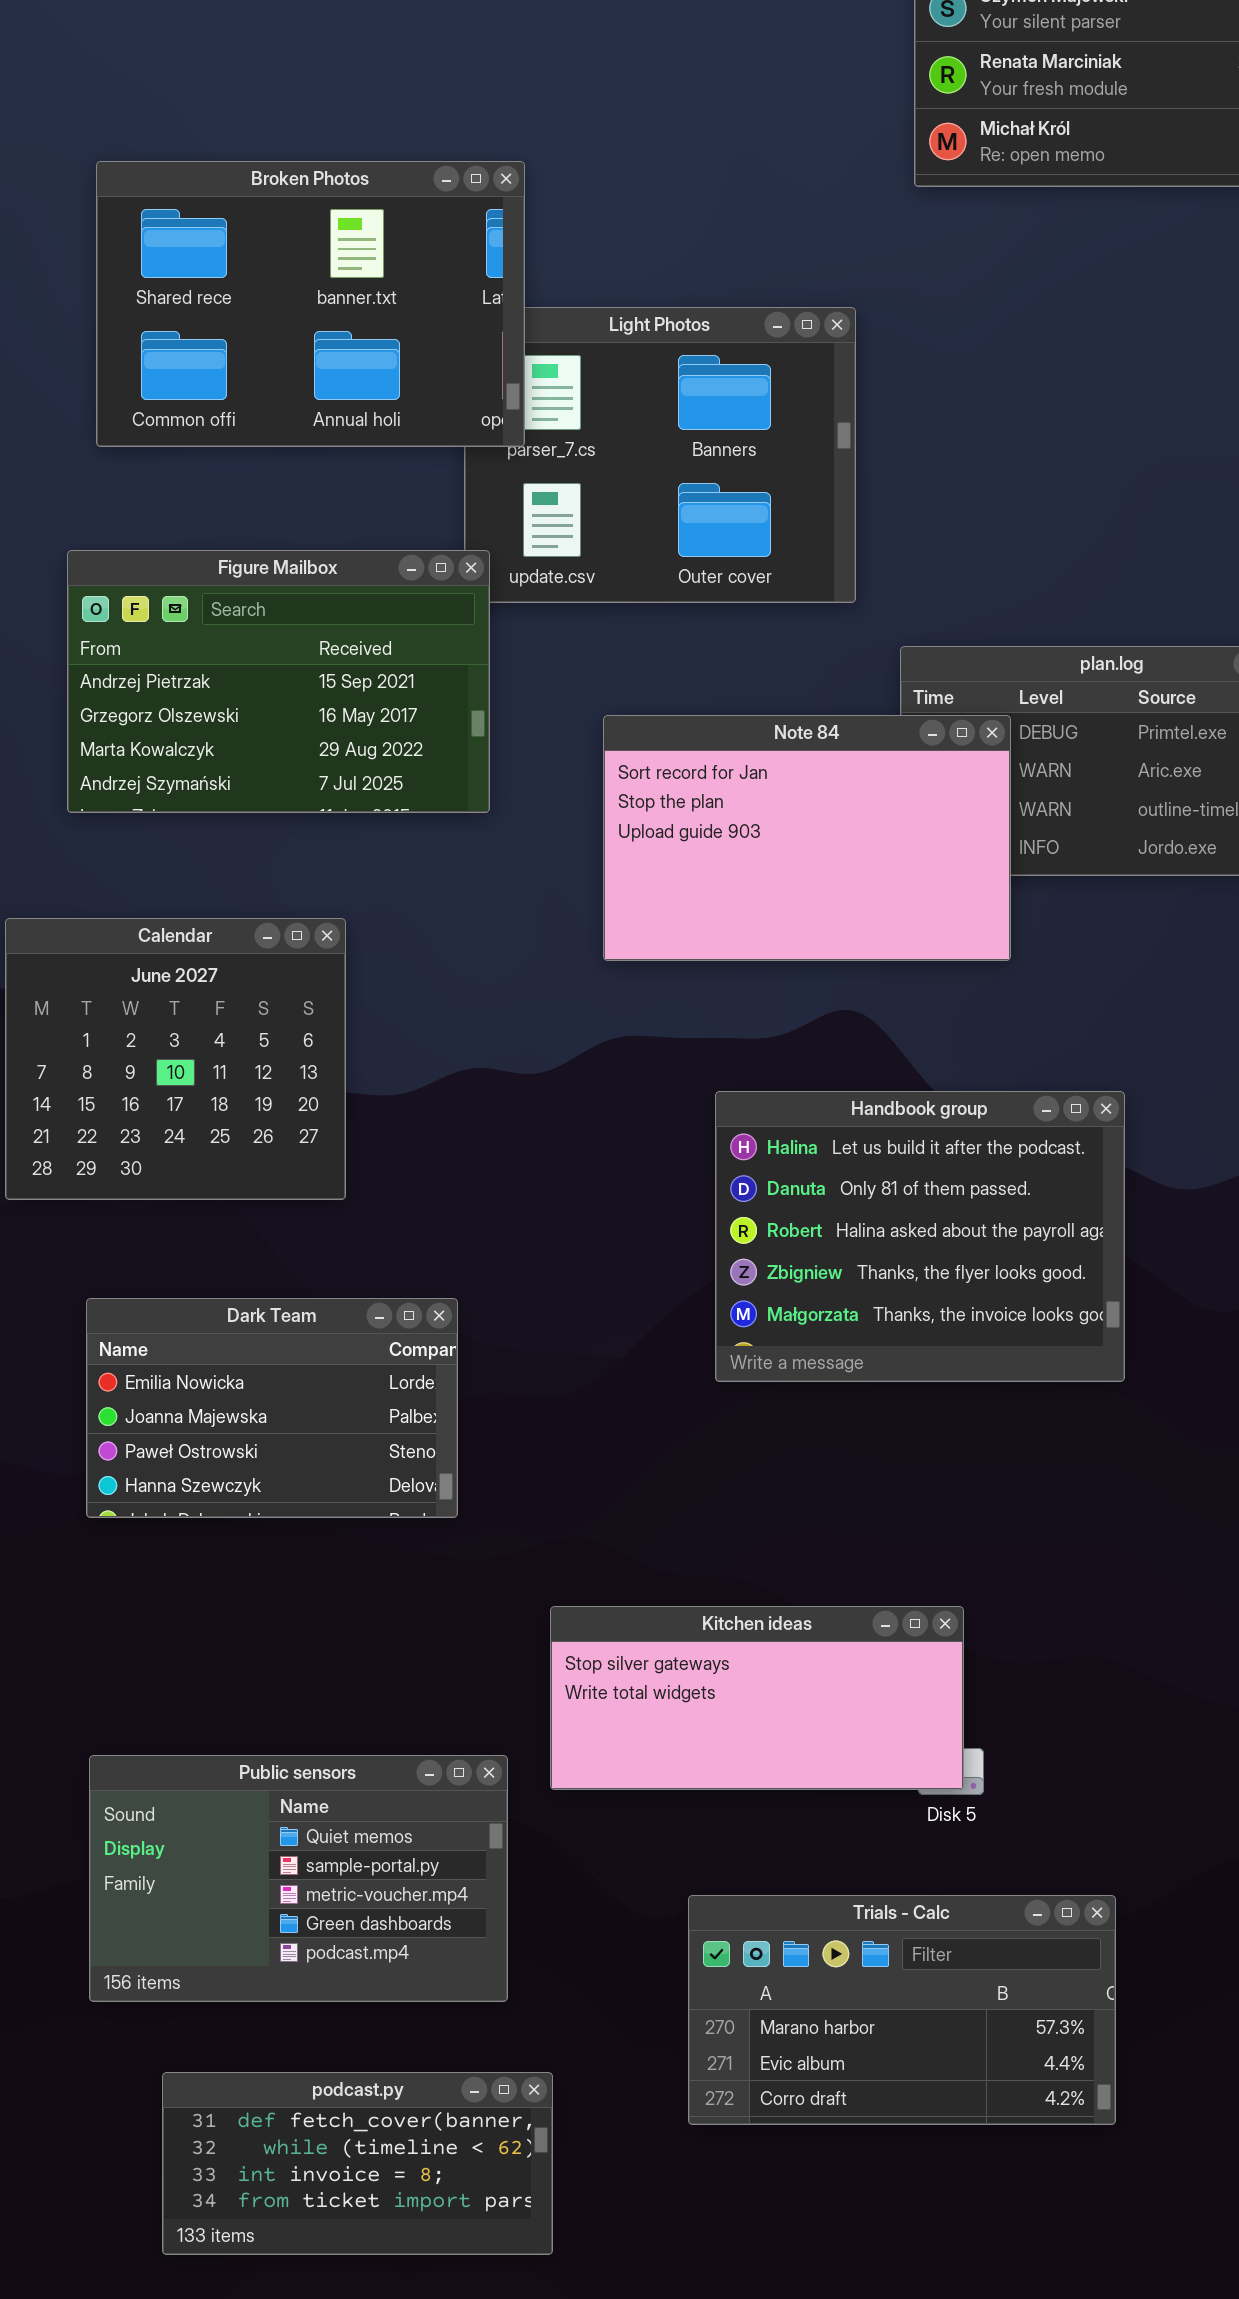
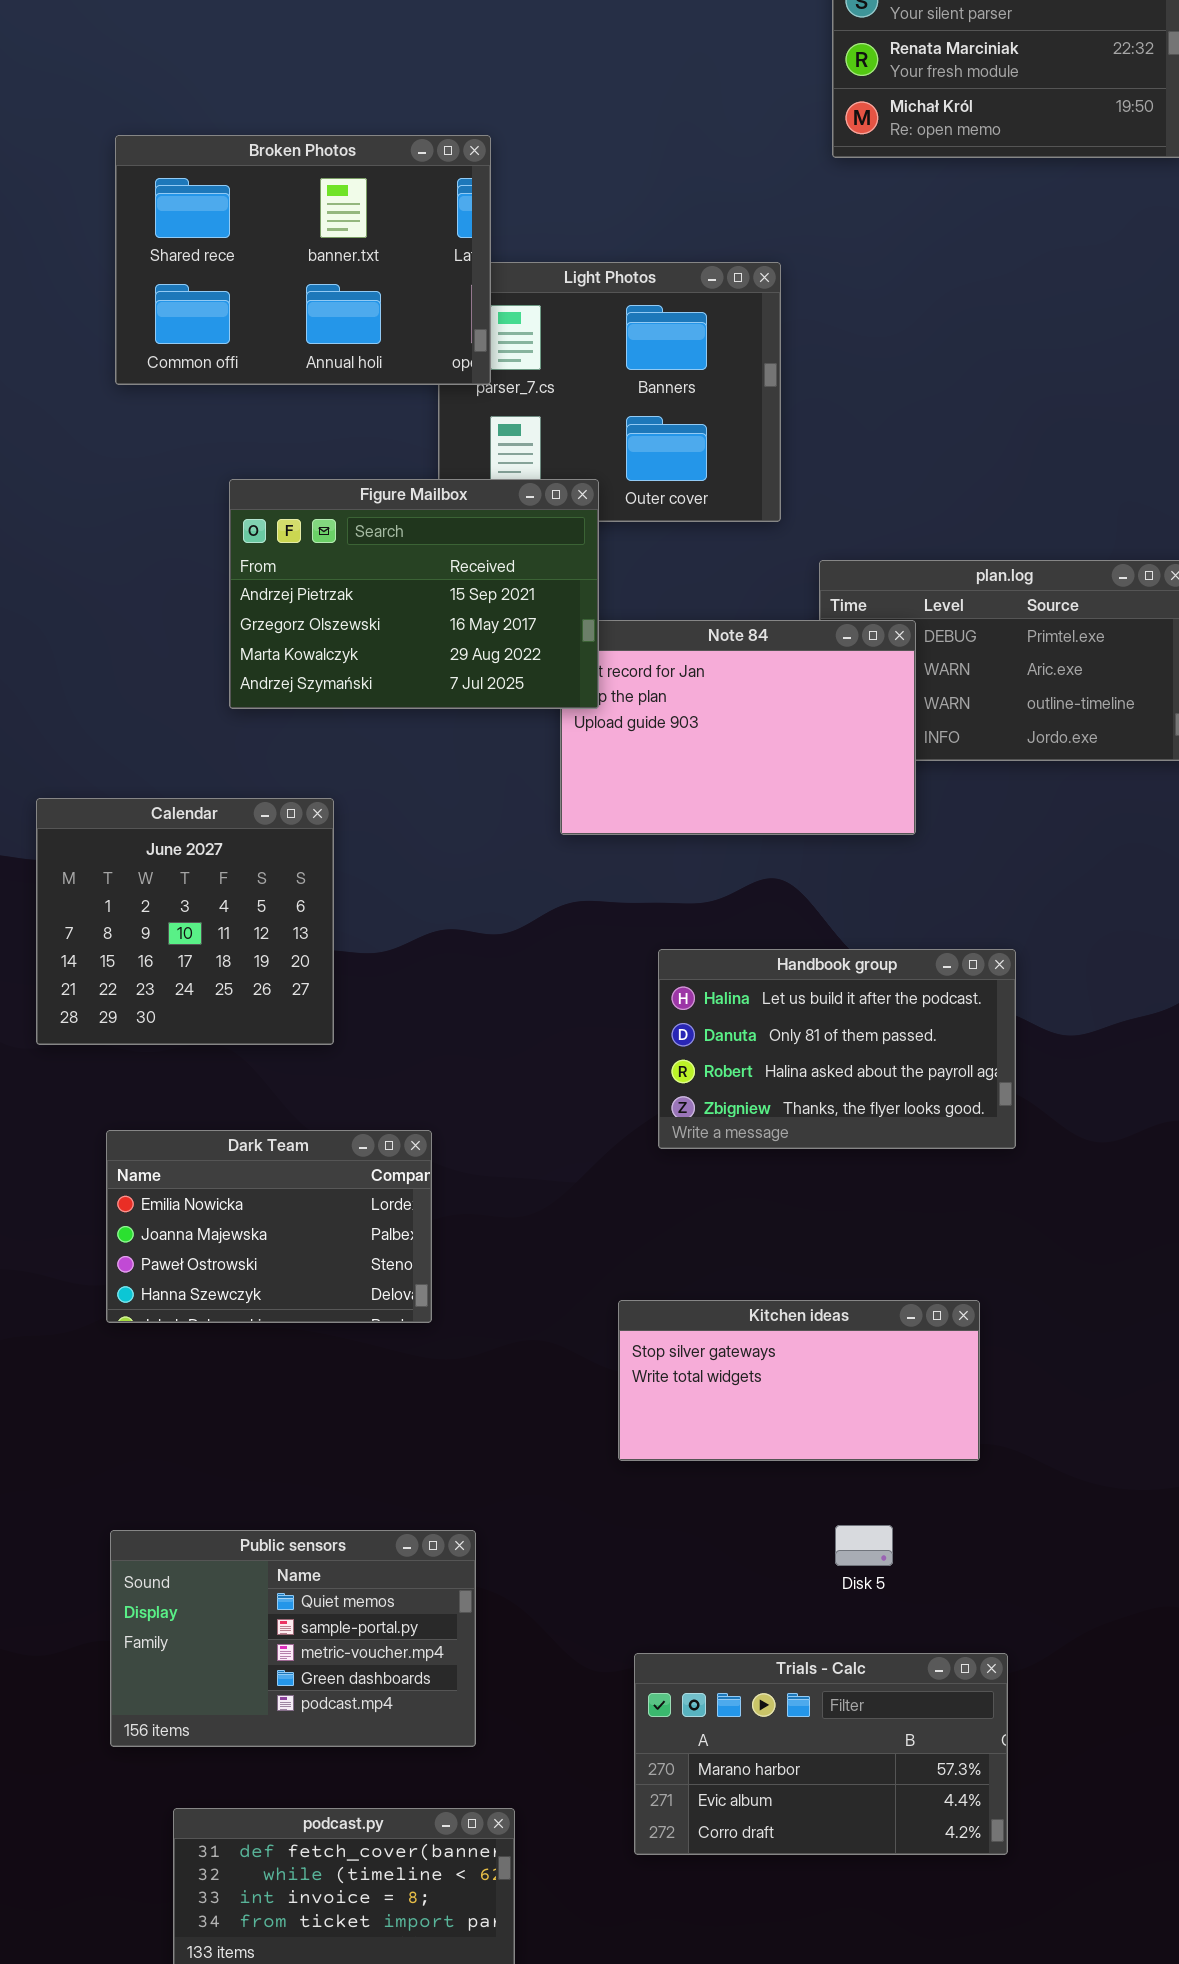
Figure Mailbox: [67,550,490,813] -> [229,479,599,709], moved
Handbook group: [715,1091,1125,1382] -> [658,949,1016,1149], resized
Kitchen ideas: [550,1606,964,1790] -> [618,1300,980,1461], moved

